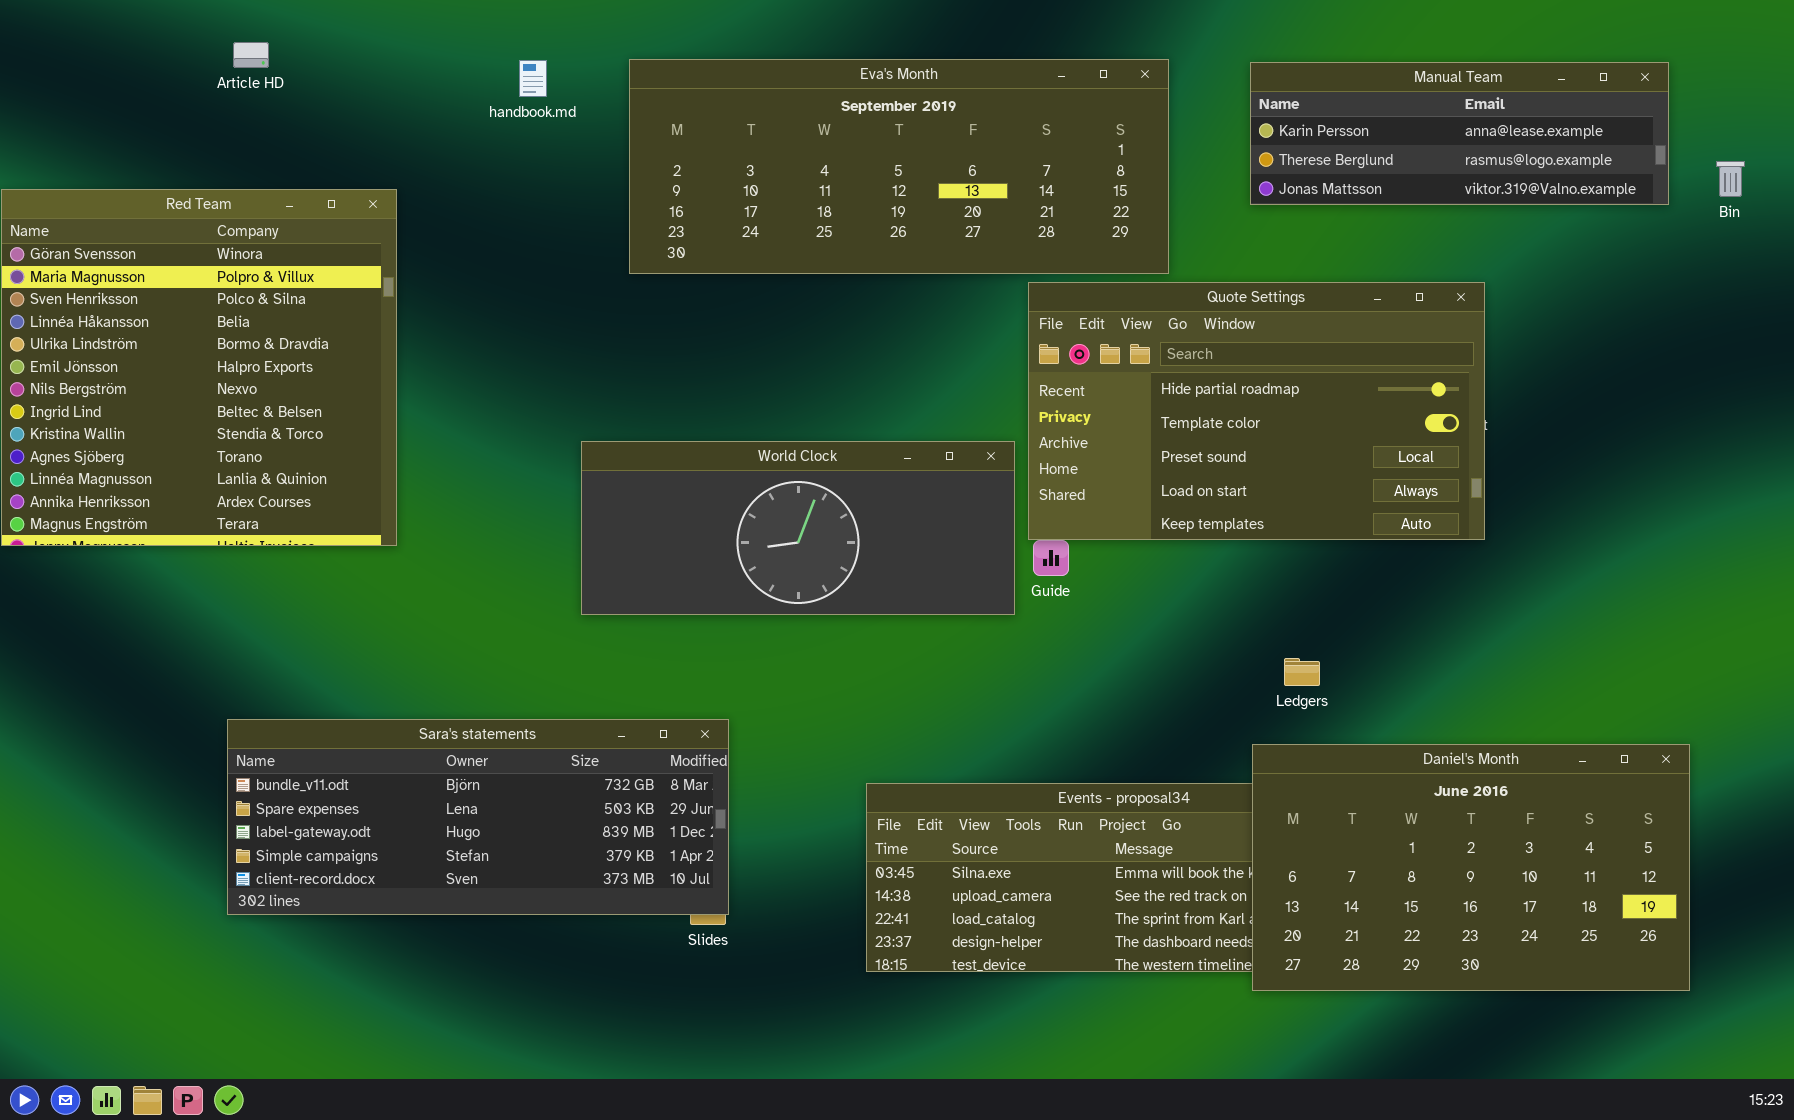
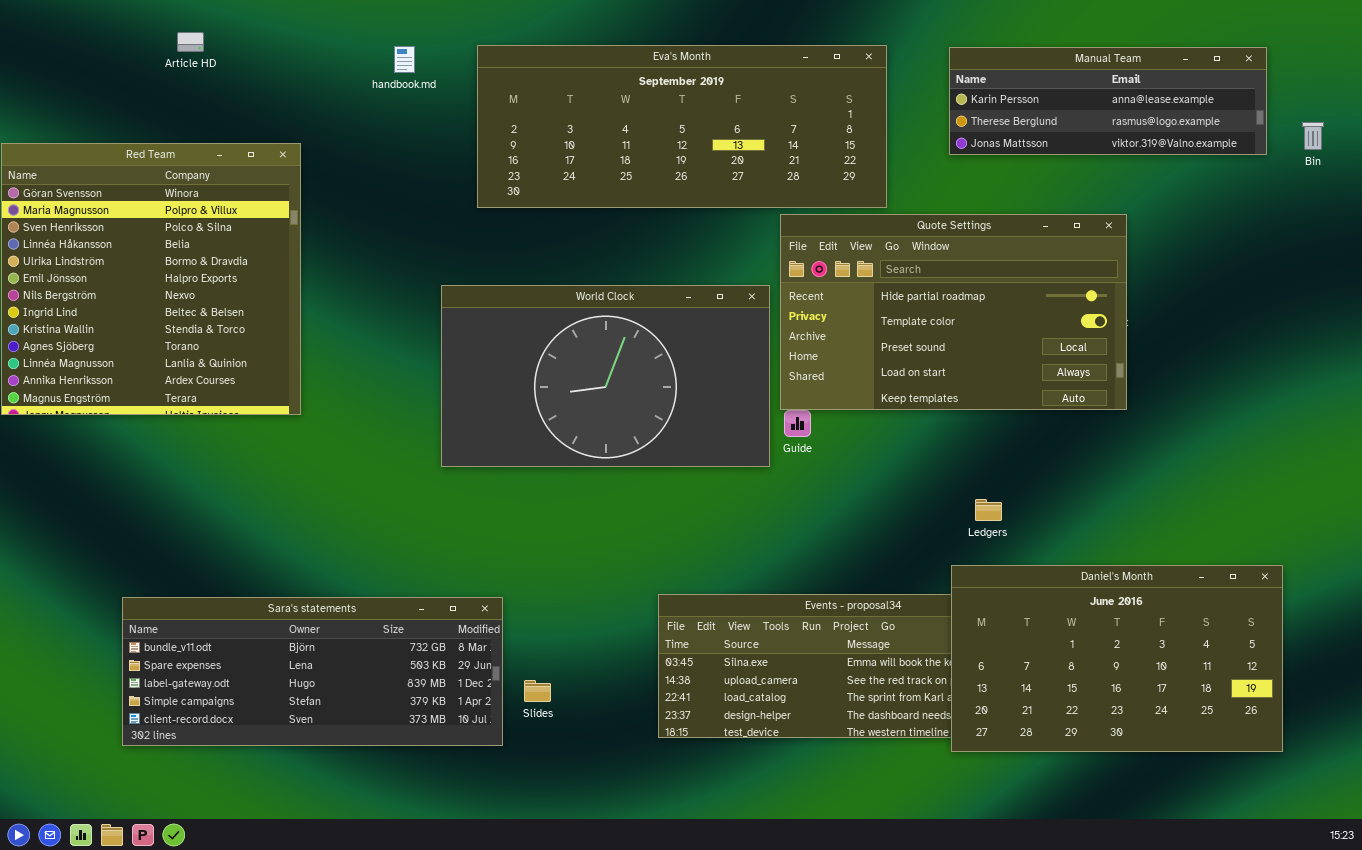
World Clock: [581,441,1015,615] -> [441,285,770,467], resized
Sara's statements: [227,719,729,915] -> [122,597,503,746], moved

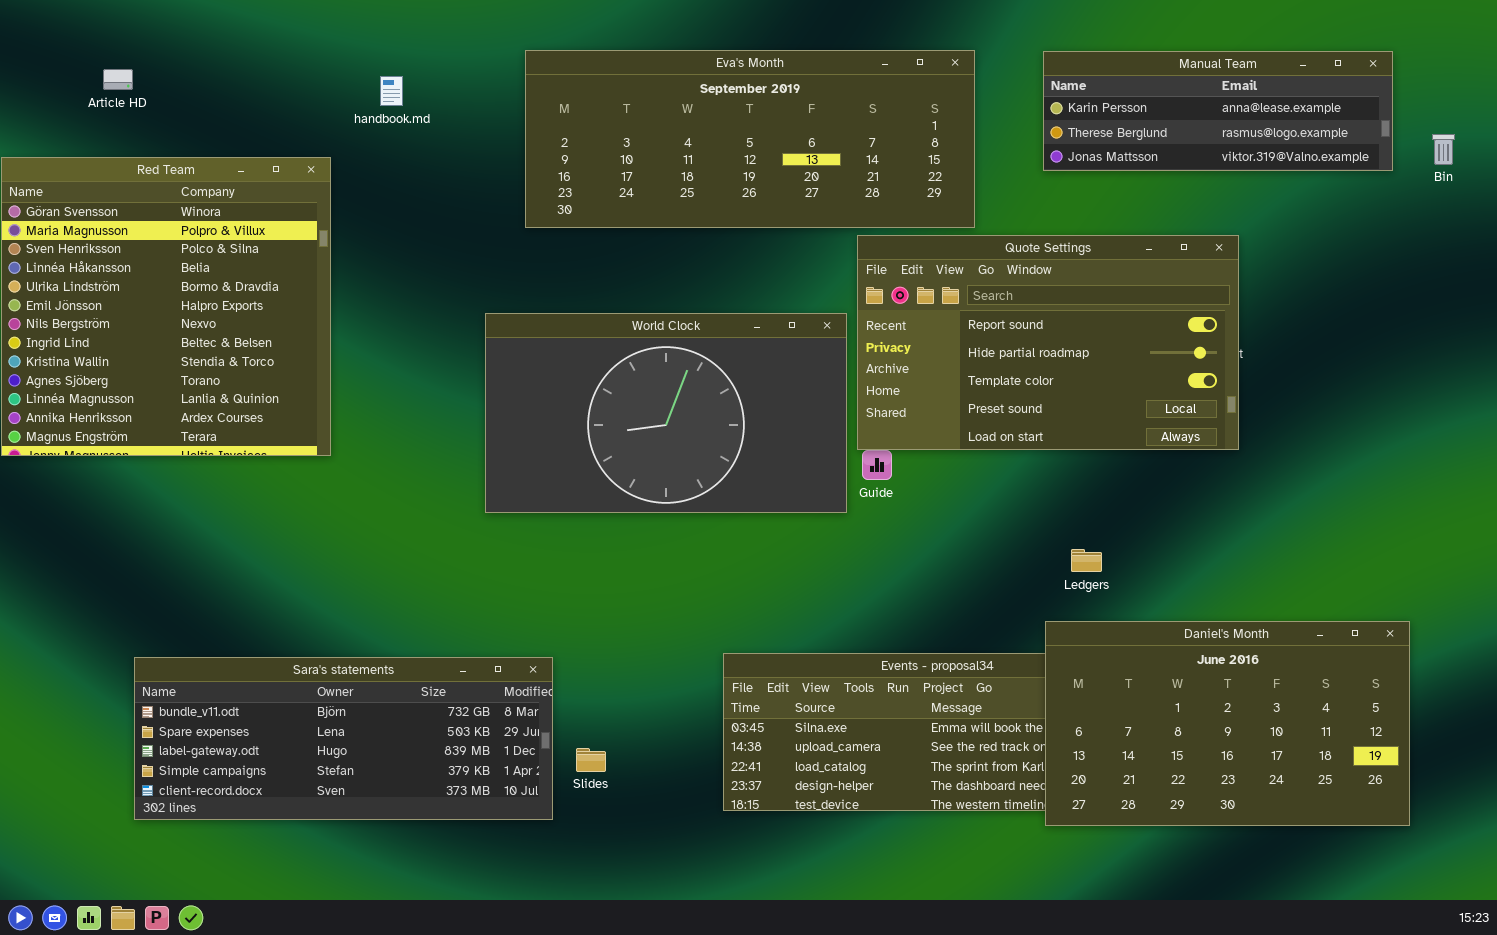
Article HD: [177,32,204,52] -> [103,69,133,90], moved
handbook.md: [394,46,415,73] -> [380,76,403,106], moved
Quote Settings: [780,214,1127,410] -> [857,235,1239,450], scrolled up 1 row

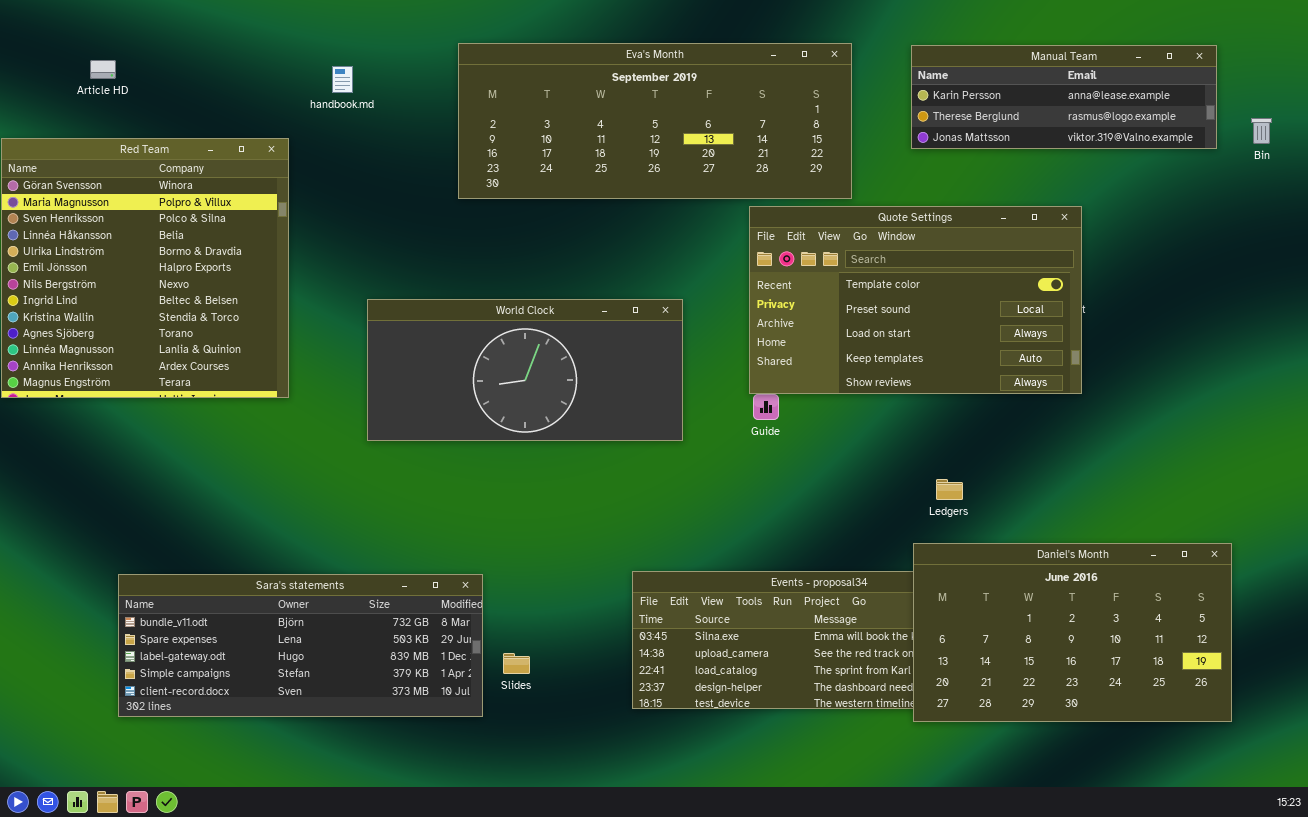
Quote Settings: [857,235,1239,450] -> [749,206,1082,394], scrolled down 2 rows
World Clock: [485,313,847,513] -> [367,299,683,441], moved, resized

